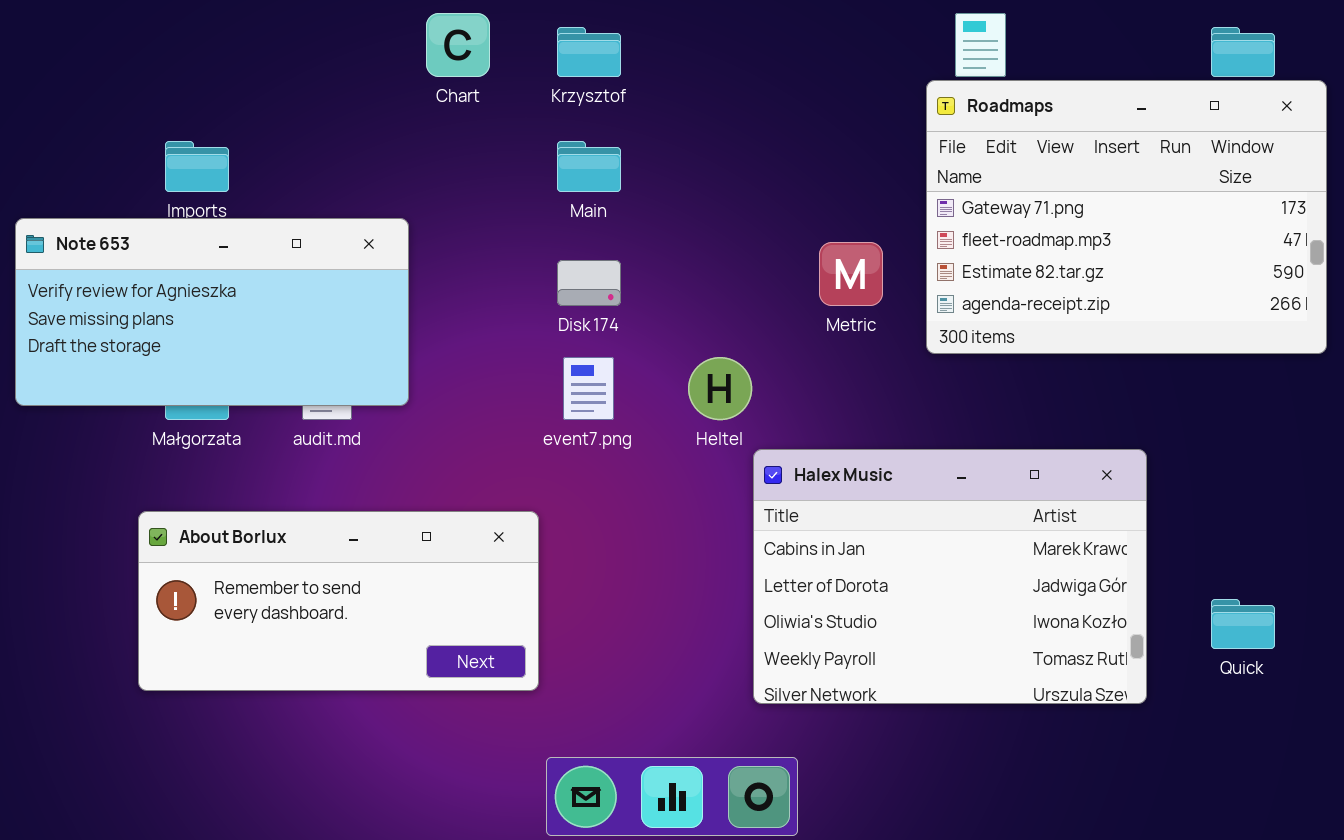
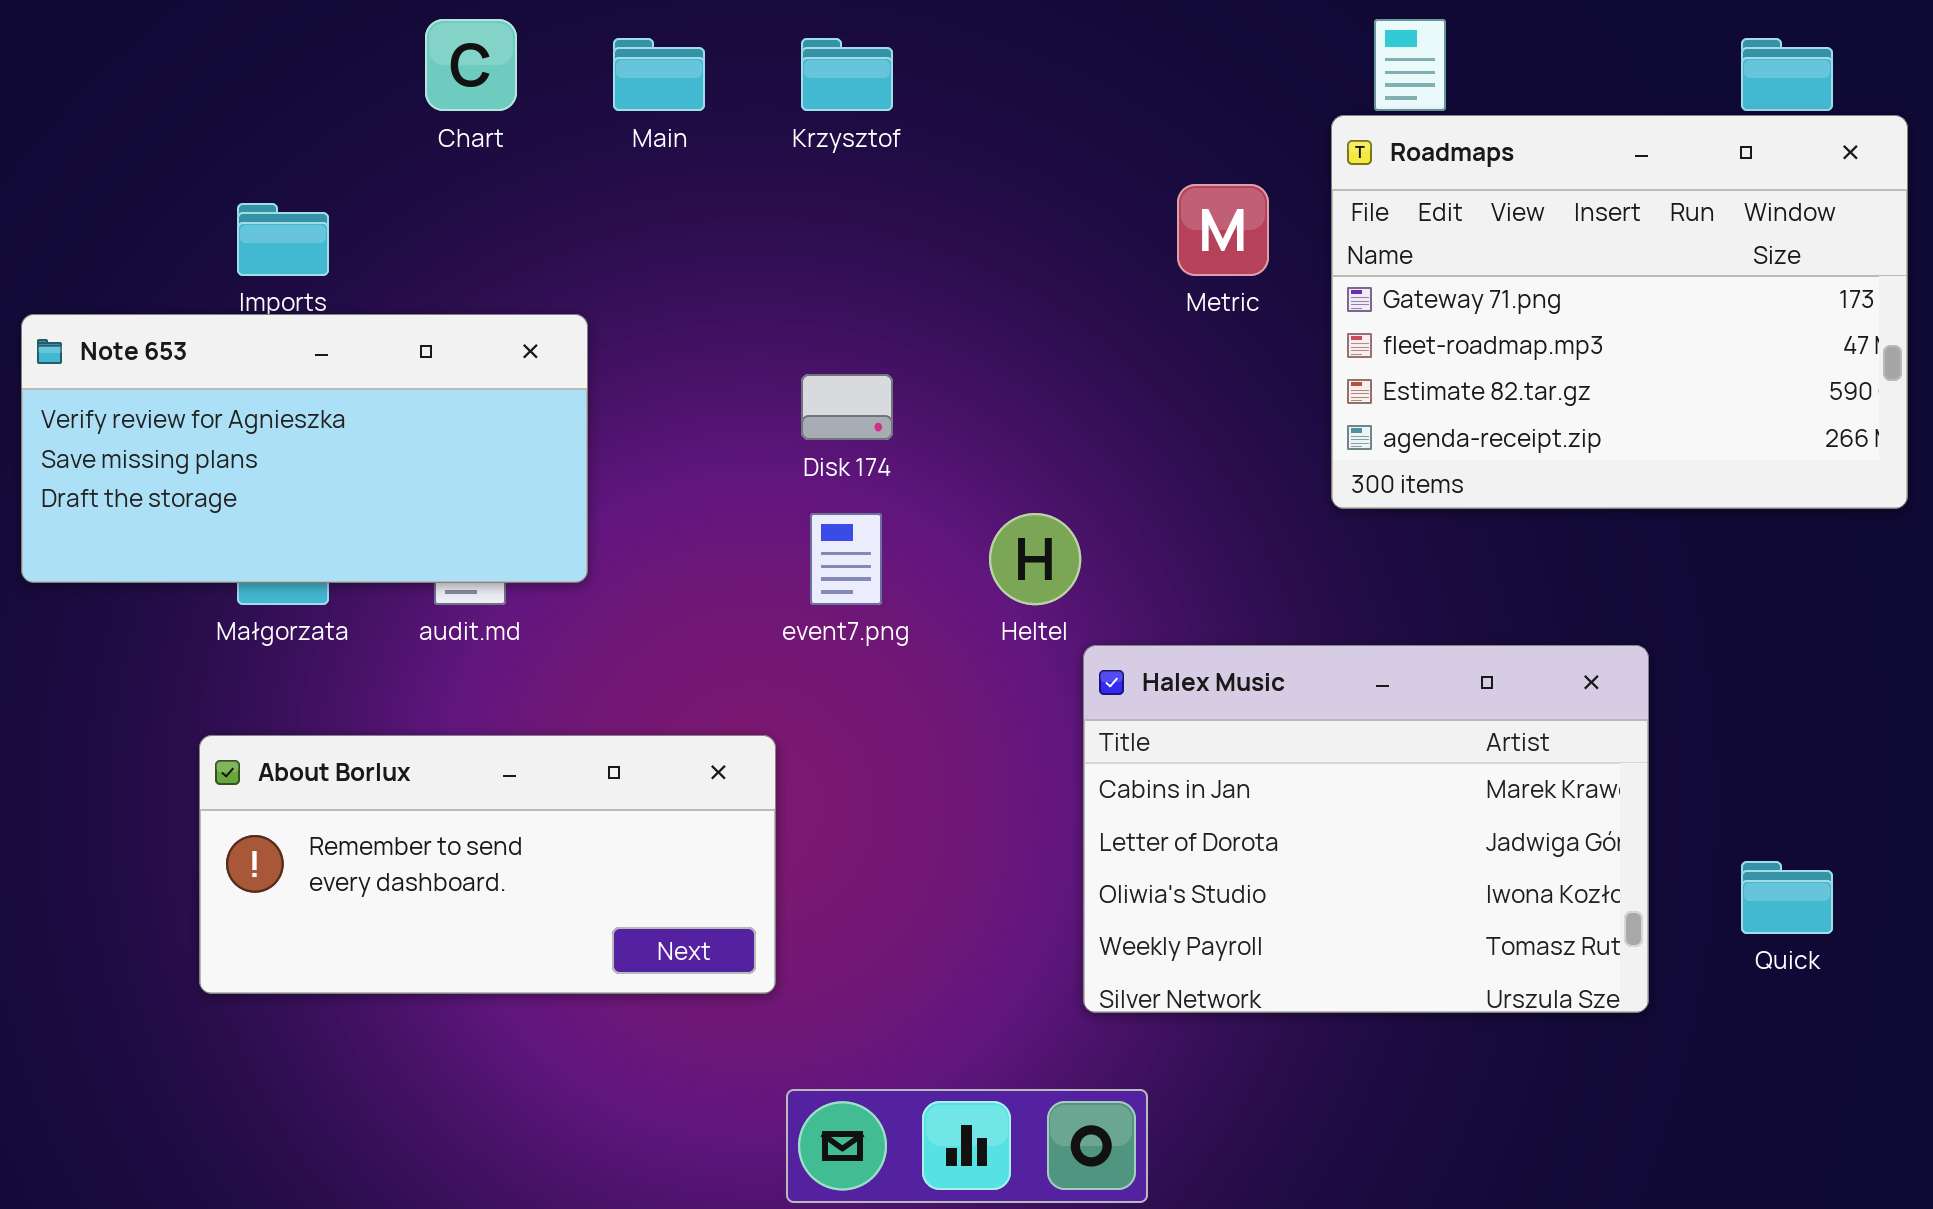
Chart: [426,13,490,77] -> [425,19,517,111], moved
Main: [557,141,621,192] -> [613,38,705,111], moved
Metric: [819,242,883,306] -> [1177,184,1269,276], moved

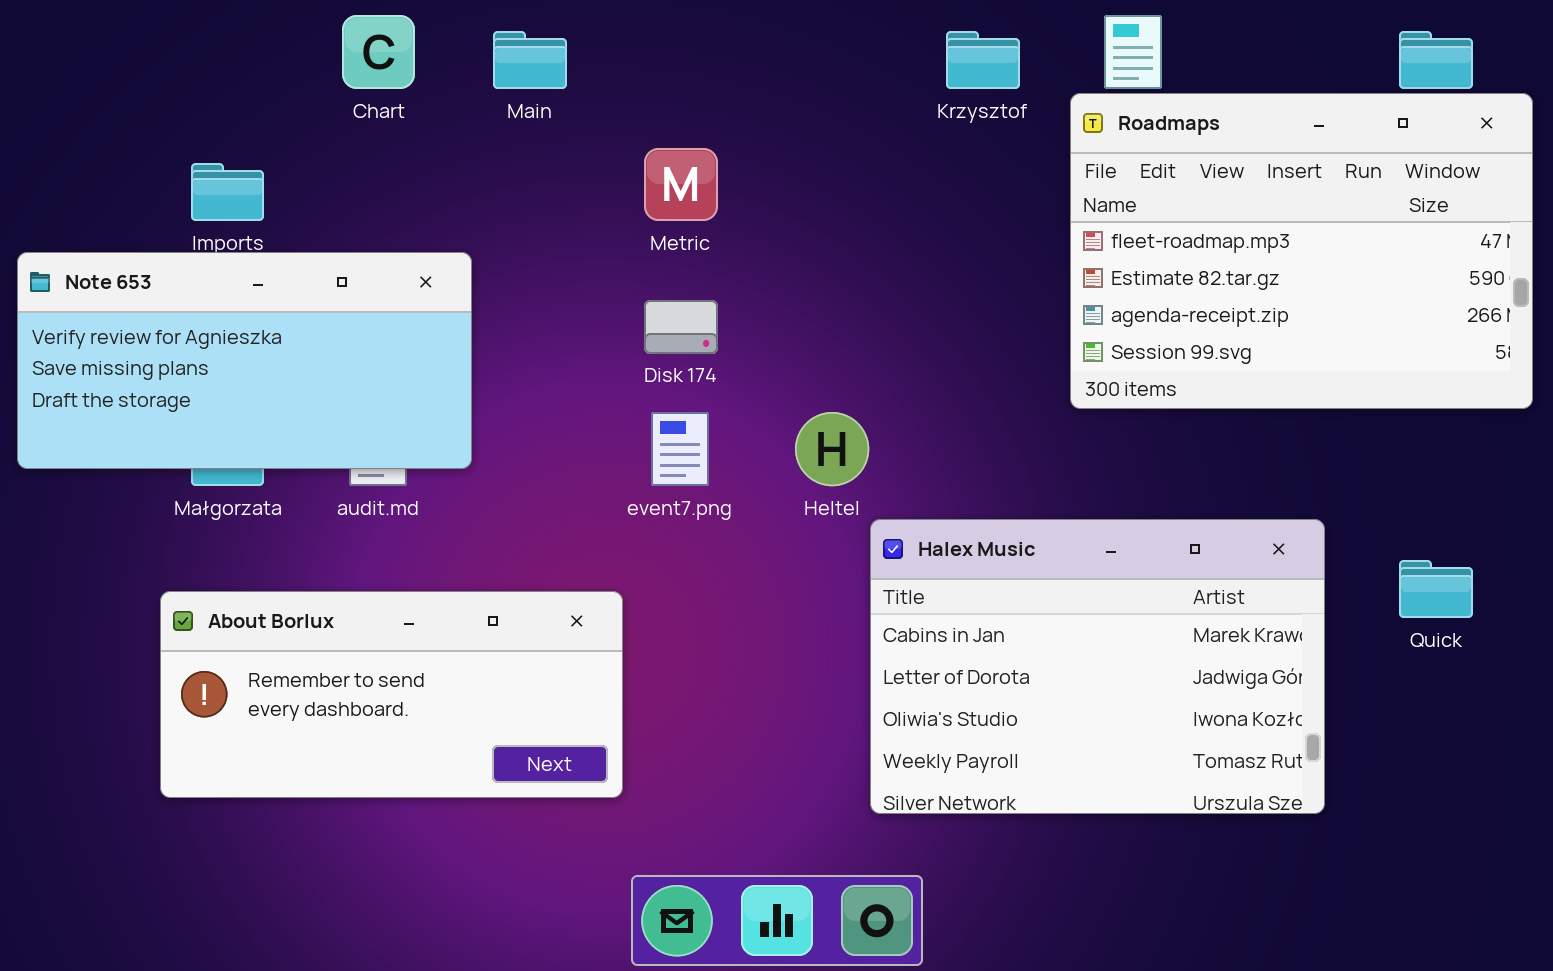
Krzysztof: [801,38,893,111] -> [946,31,1020,89], moved
Roadmaps: [1331,115,1908,509] -> [1070,93,1533,409], scrolled down 1 row
Metric: [1177,184,1269,276] -> [644,148,718,221], moved
Quick: [1741,861,1833,934] -> [1399,560,1473,618], moved

